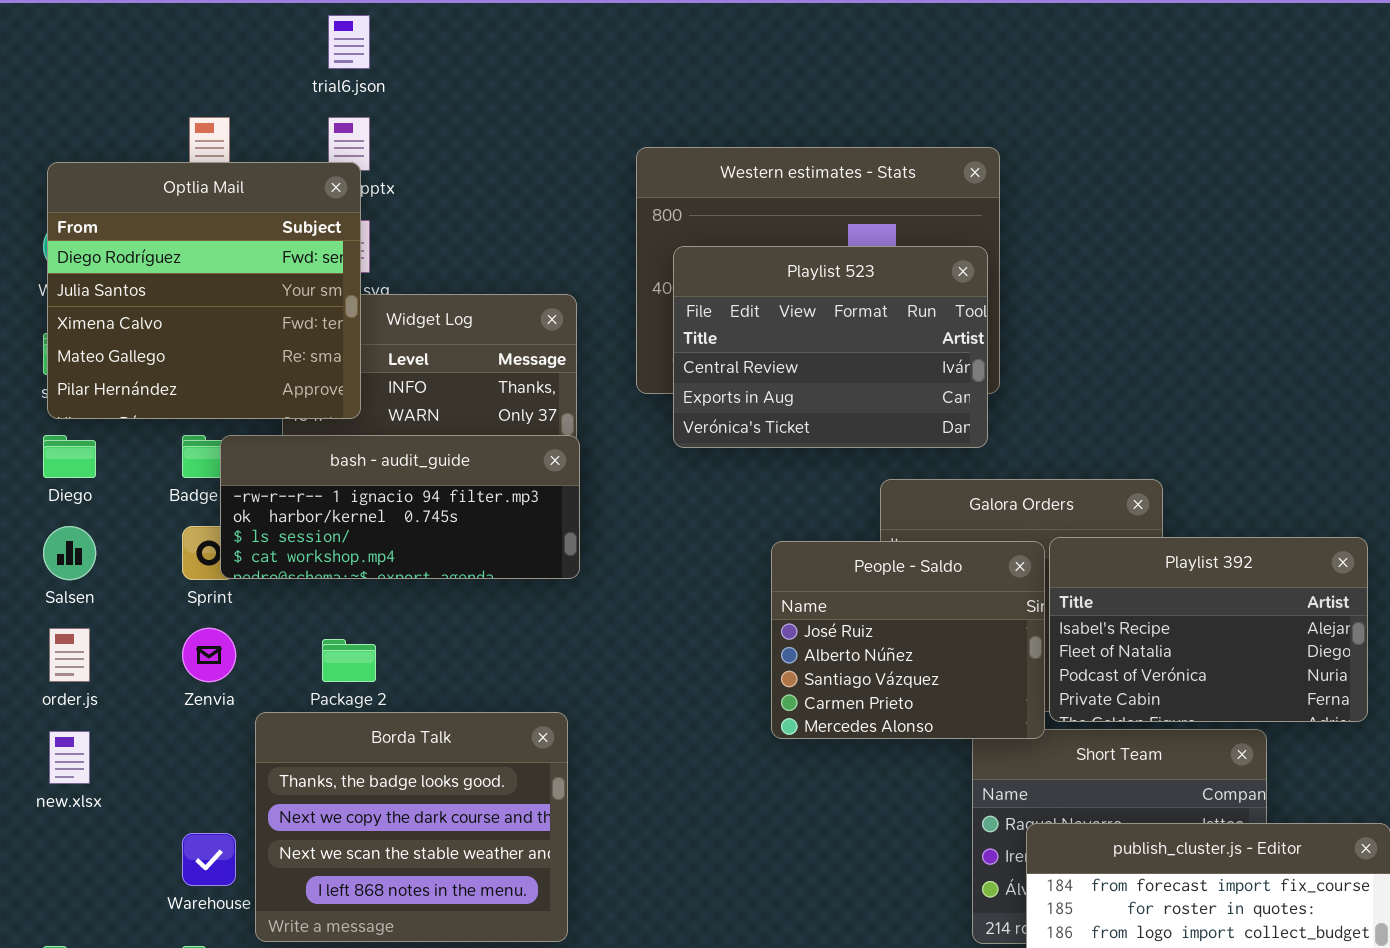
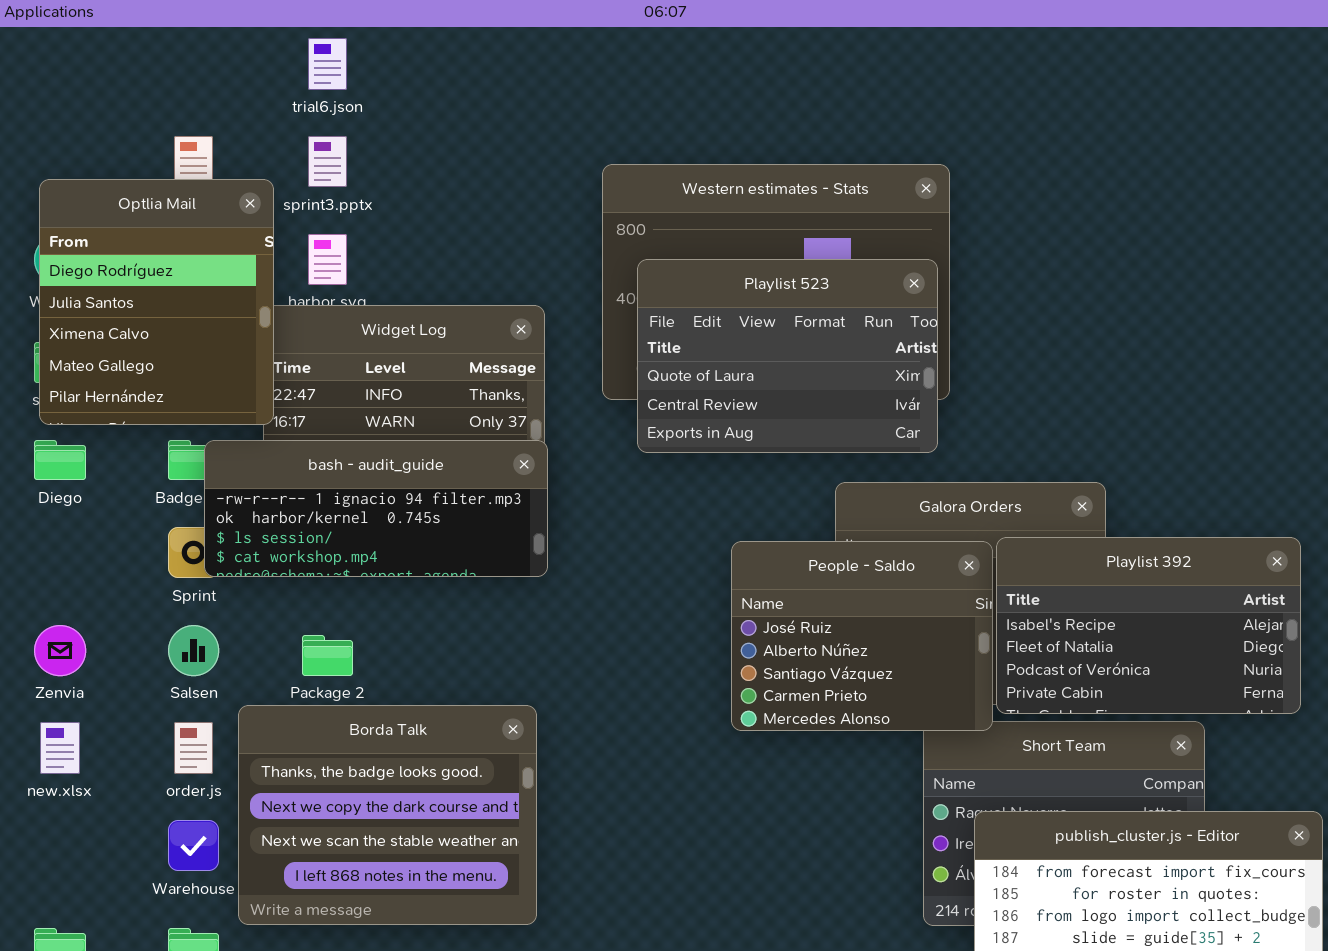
Optlia Mail: [47,162,361,419] -> [39,179,274,425], resized
Playlist 523: [673,246,988,448] -> [637,259,938,453], scrolled up 1 row
Salsen: [43,526,96,580] -> [168,625,219,676], moved
order.js: [49,628,90,682] -> [174,722,213,774], moved
Zenvia: [182,628,236,682] -> [34,625,86,676], moved

